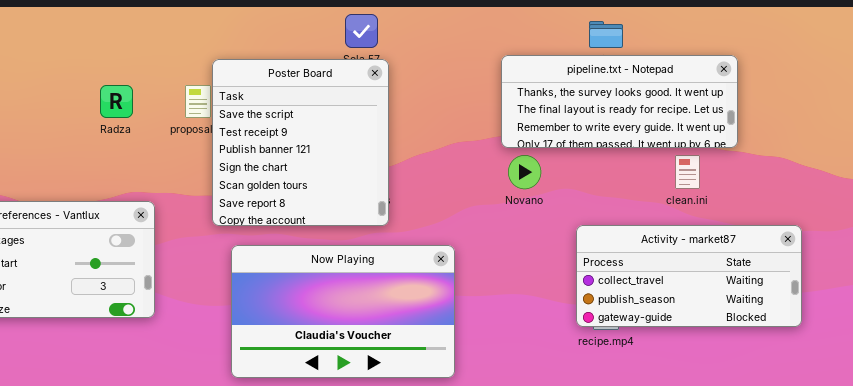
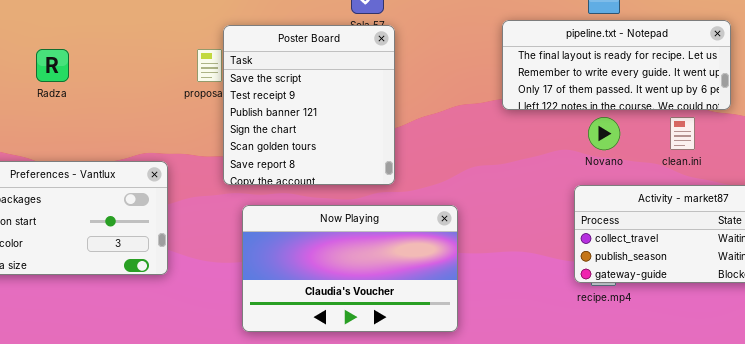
pipeline.txt - Notepad: [501,55,738,148] -> [502,20,731,110], scrolled down 1 row
Radza: [100,85,133,118] -> [36,49,69,82], moved
Novano: [508,155,541,189] -> [588,117,620,150], moved

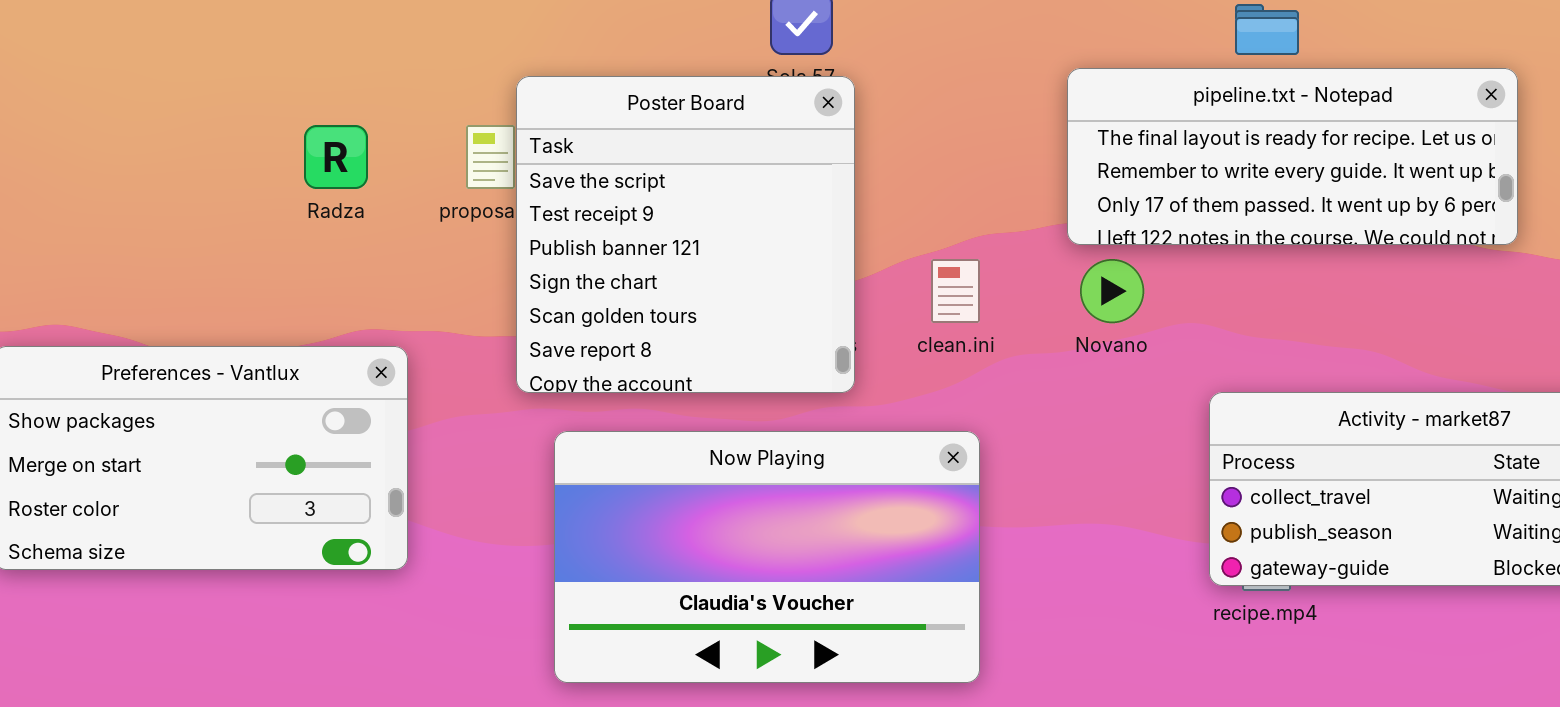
Radza: [36,49,69,82] -> [304,125,368,189], moved
Novano: [588,117,620,150] -> [1080,259,1144,323], moved
clean.ini: [670,117,695,150] -> [931,259,980,323], moved

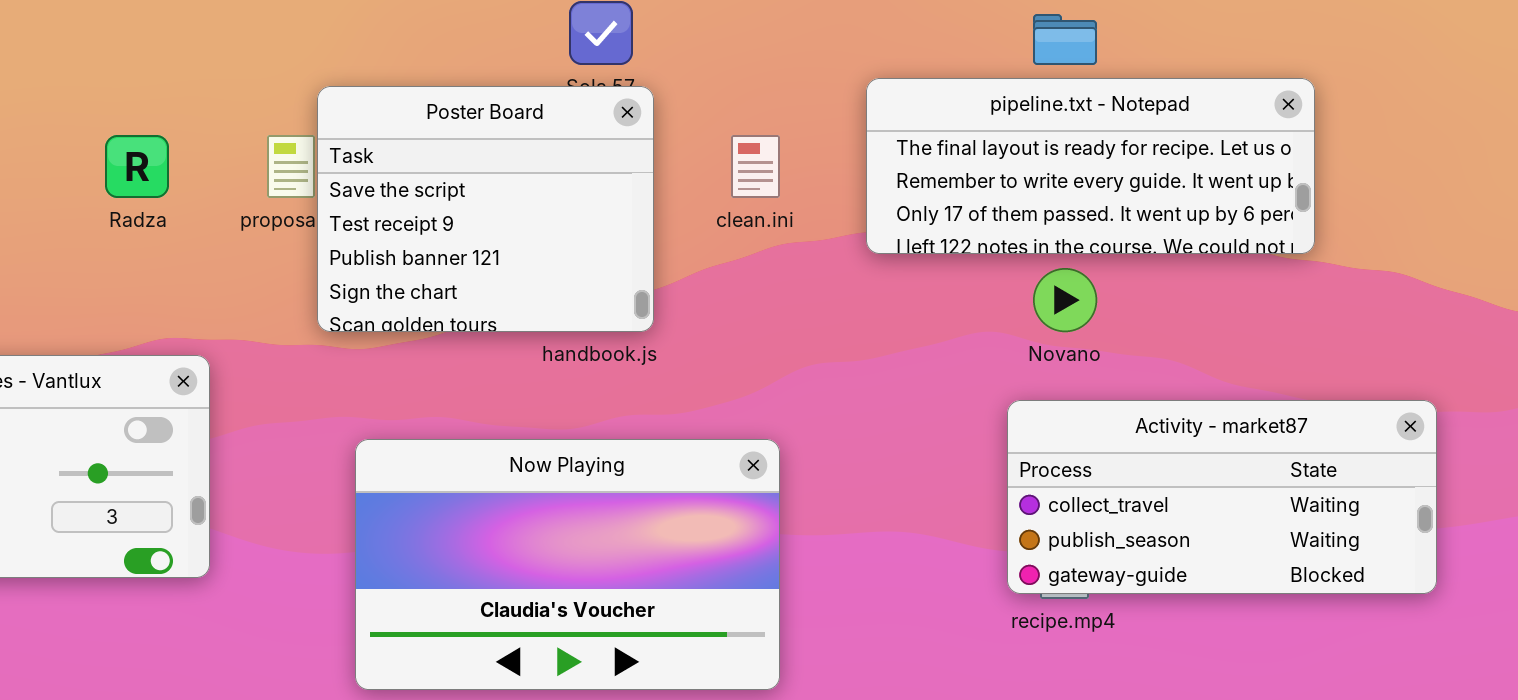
Poster Board: [516,76,855,393] -> [317,86,654,332], resized
clean.ini: [931,259,980,323] -> [731,135,780,198], moved
Novano: [1080,259,1144,323] -> [1033,268,1097,332], moved

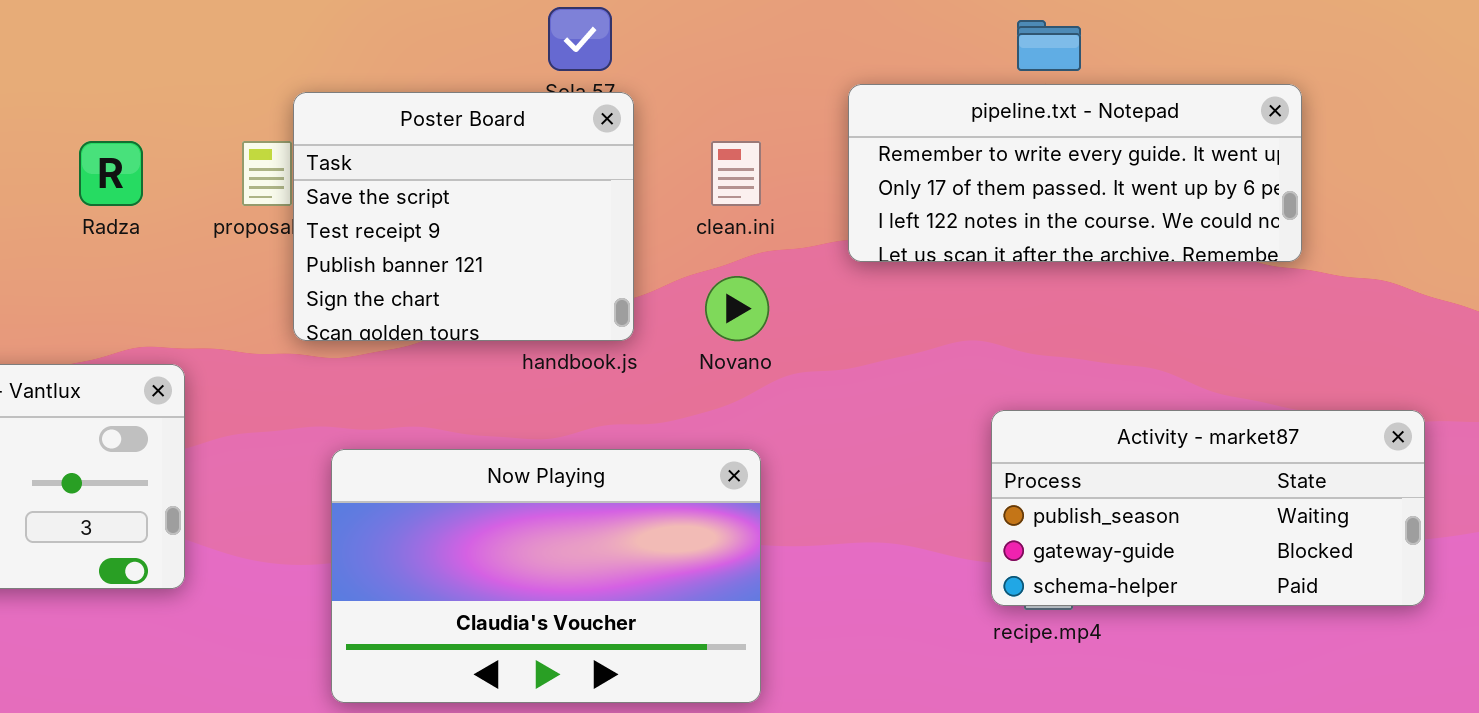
pipeline.txt - Notepad: [866,78,1315,254] -> [848,84,1302,262], scrolled down 1 row
Novano: [1033,268,1097,332] -> [705,276,769,341], moved
Activity - market87: [1007,400,1437,594] -> [991,410,1425,606], scrolled down 1 row

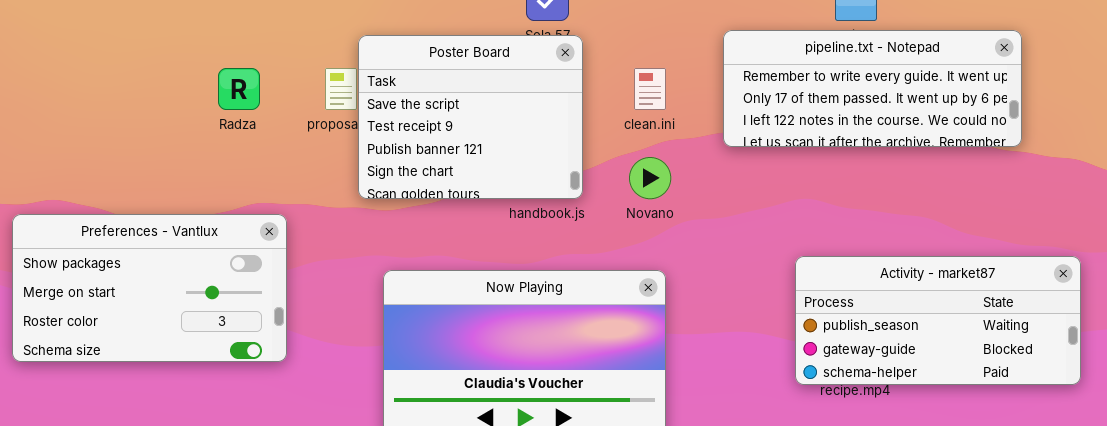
Activity - market87: [991,410,1425,606] -> [795,256,1081,385], moved

